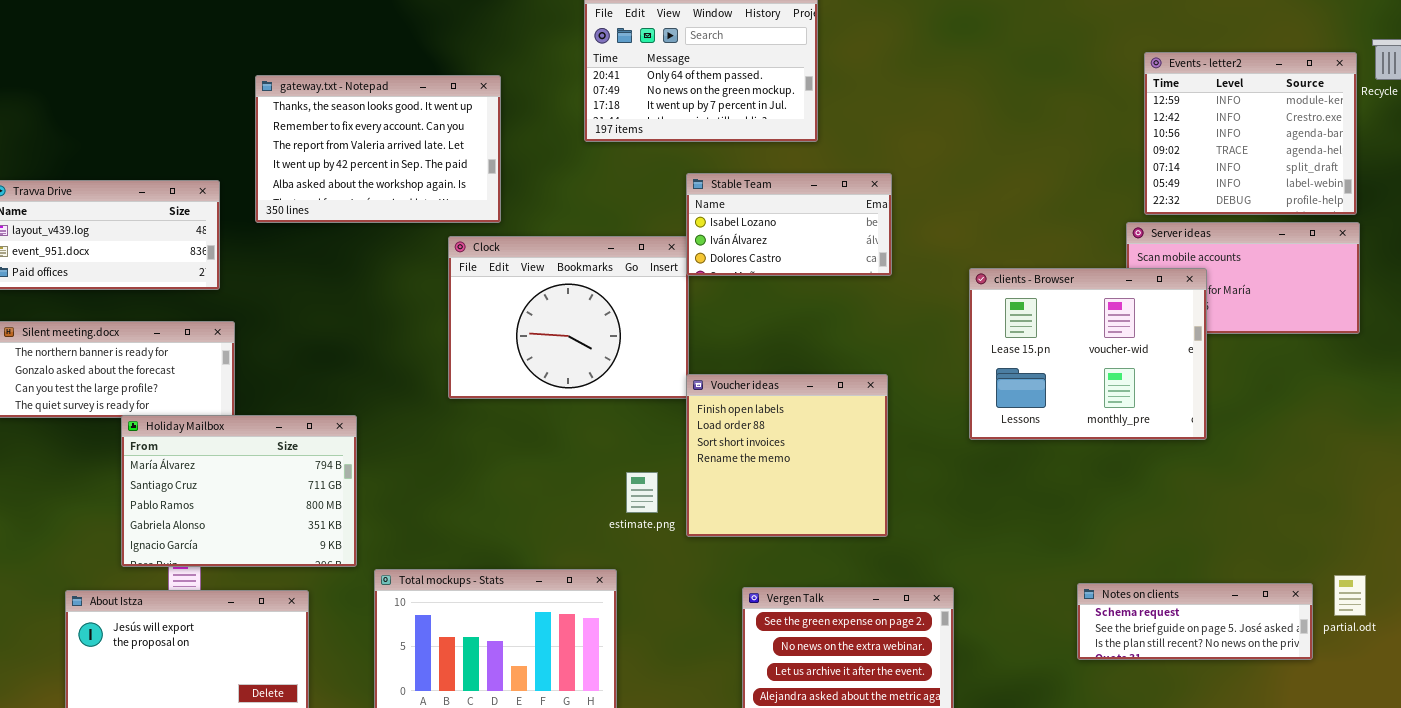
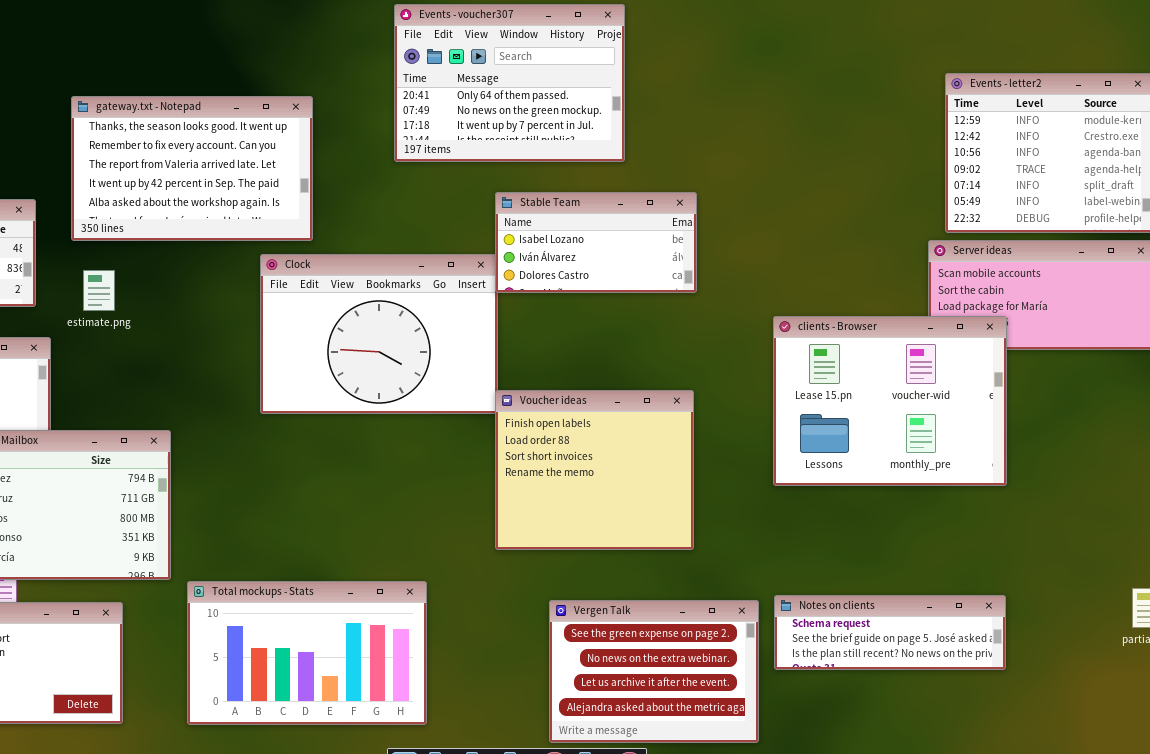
clients - Browser: [969,268,1207,440] -> [773,316,1007,486], moved
estimate.png: [626,472,658,513] -> [83,270,115,311], moved
Notes on clients: [1077,583,1313,660] -> [774,595,1006,670], moved

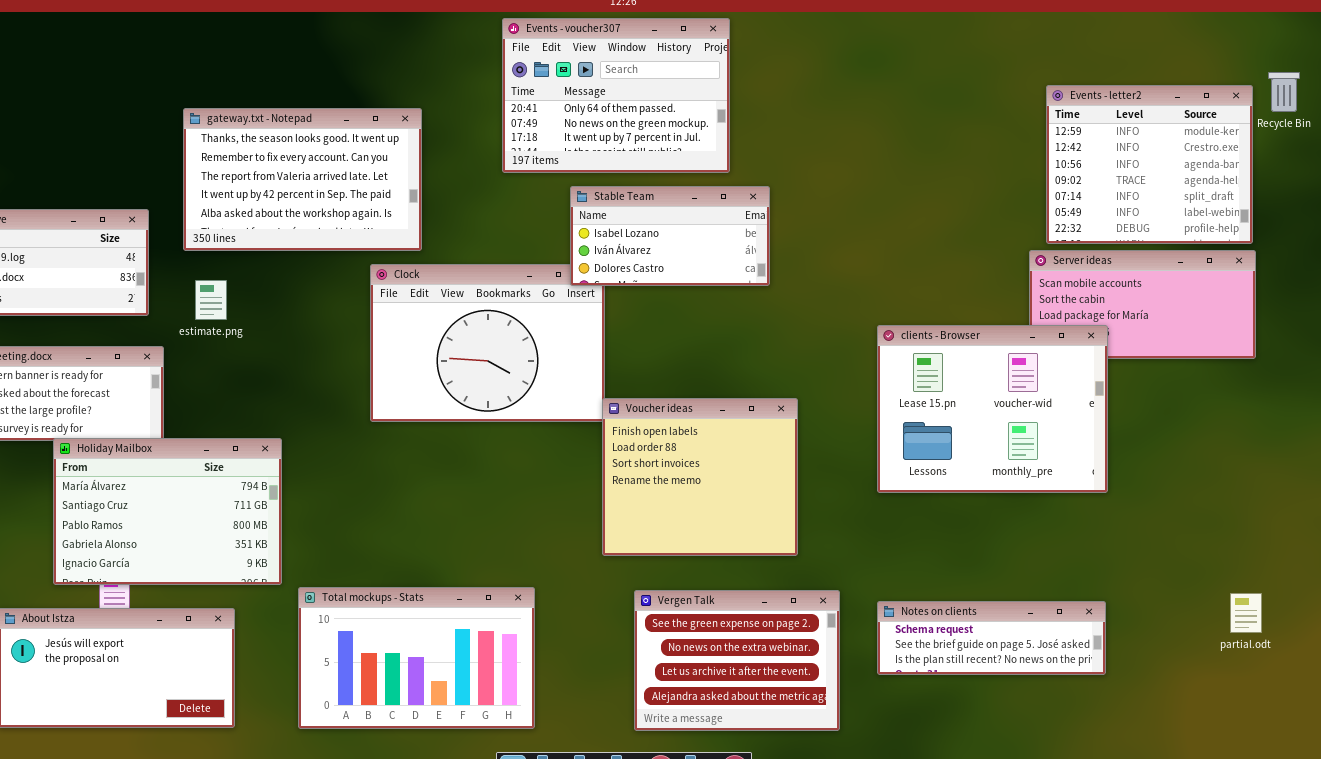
Stable Team: [495,192,697,293] -> [570,186,770,286], moved
Vergen Talk: [549,600,759,743] -> [634,590,840,731], moved

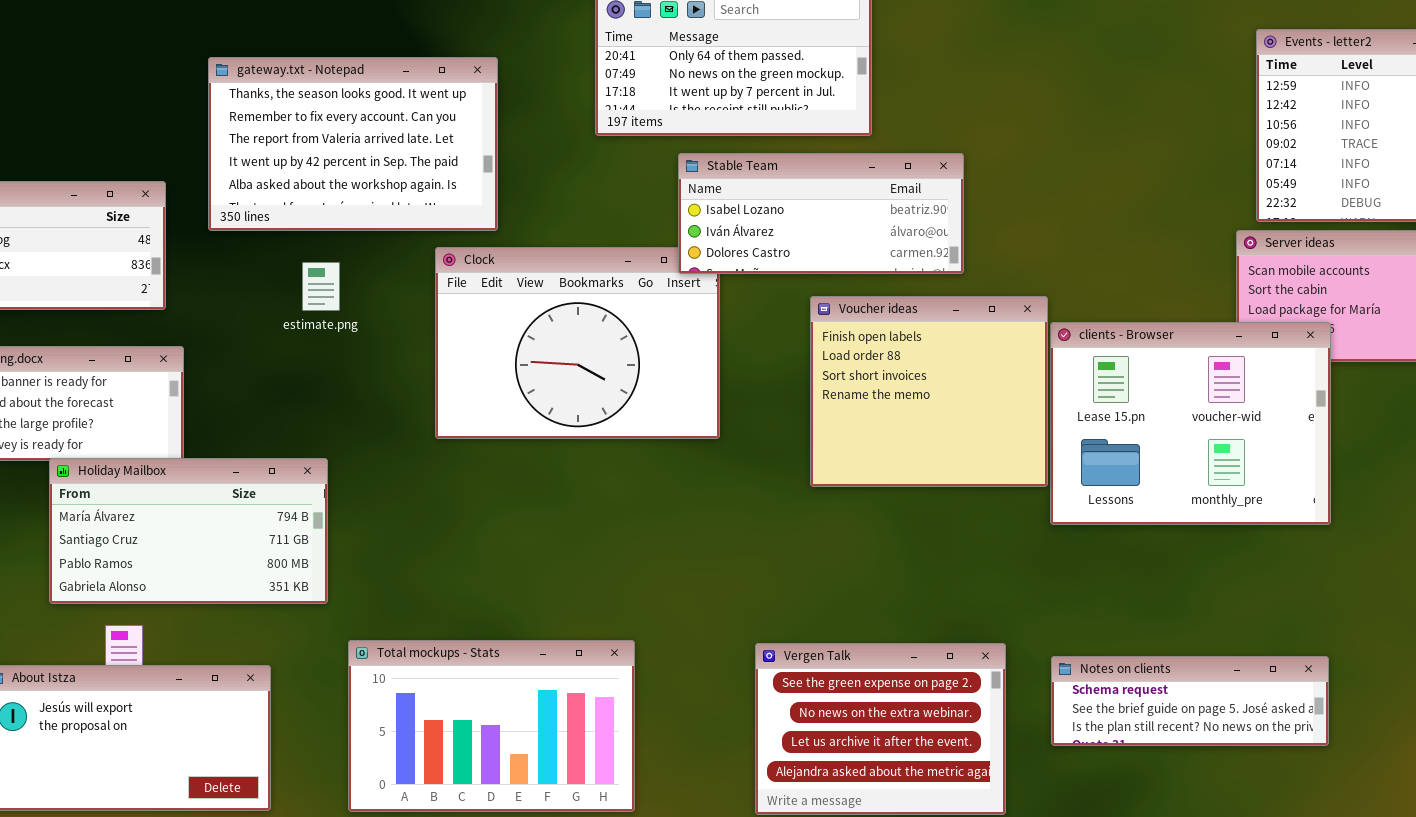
Stable Team: [570,186,770,286] -> [678,153,964,274], resized
estimate.png: [195,280,227,320] -> [302,262,340,311], moved
Voucher ideas: [602,398,798,556] -> [810,296,1048,487], moved
Holiday Mailbox: [53,438,282,585] -> [49,458,328,604], resized

